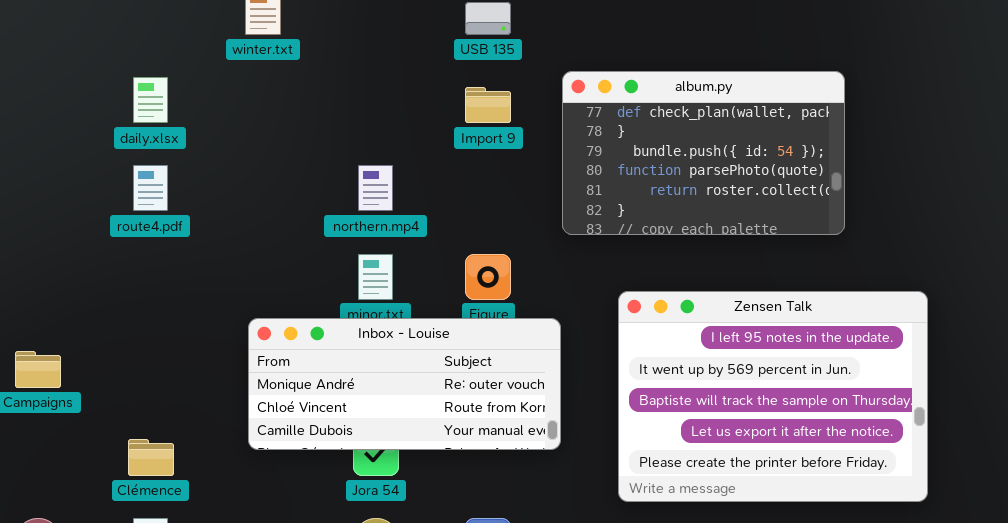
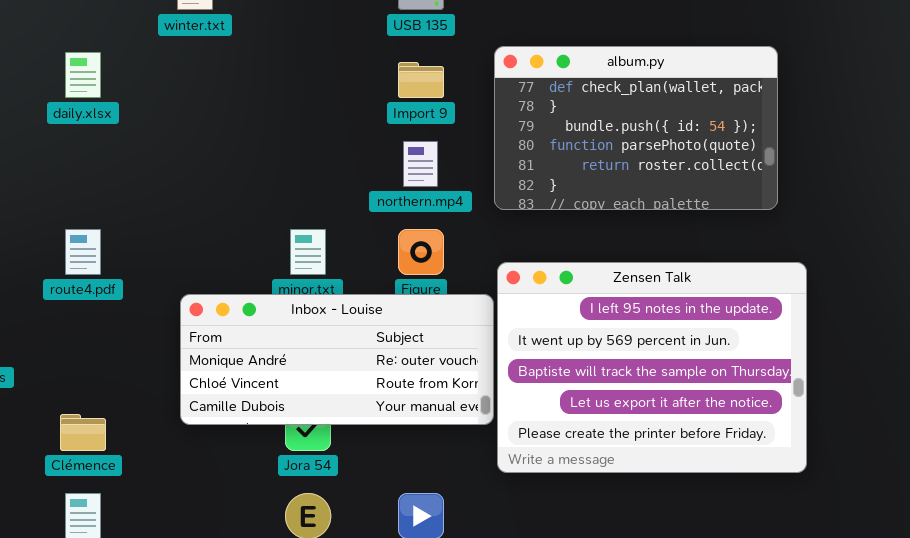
route4.pdf: [133,165,168,211] -> [65,229,101,275], moved
northern.mp4: [358,165,393,211] -> [403,141,438,187], moved
Zensen Talk: [618,291,928,502] -> [497,262,807,473], moved

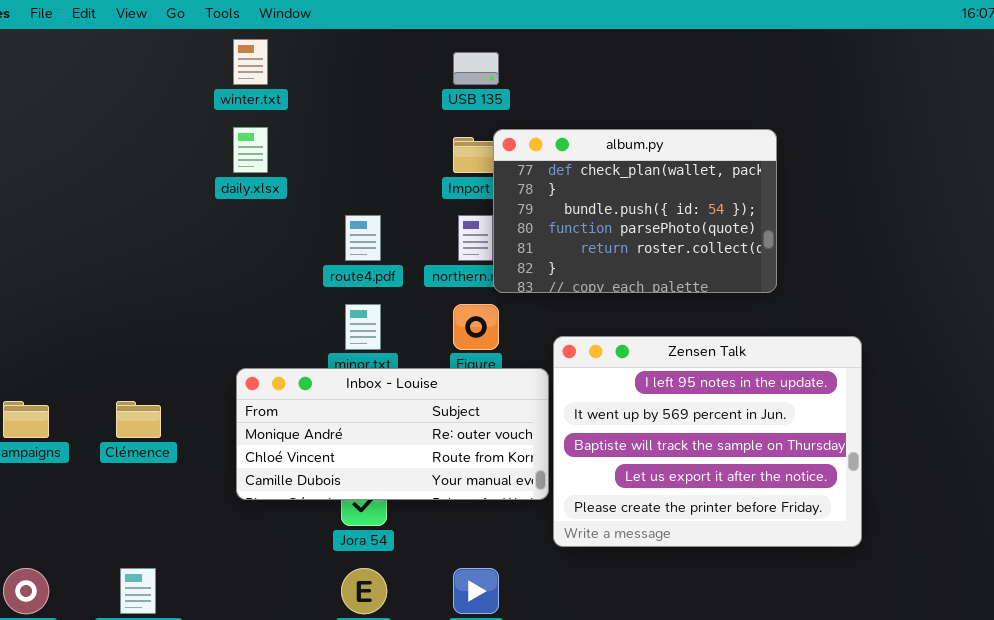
album.py: [494,46,778,210] -> [493,129,777,293], moved
daily.xlsx: [65,52,101,98] -> [233,127,268,173], moved
route4.pdf: [65,229,101,275] -> [345,215,381,261], moved
Clémence: [60,414,106,451] -> [116,401,161,438], moved

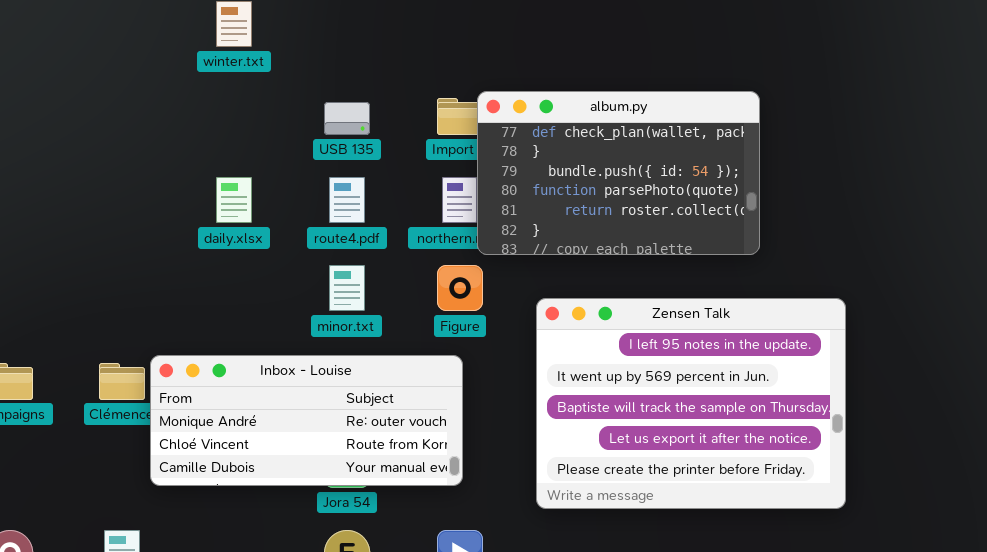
USB 135: [453,52,499,85] -> [324,102,370,135], moved
daily.xlsx: [233,127,268,173] -> [216,177,252,223], moved
Inbox - Louise: [236,368,549,500] -> [150,355,463,486], moved

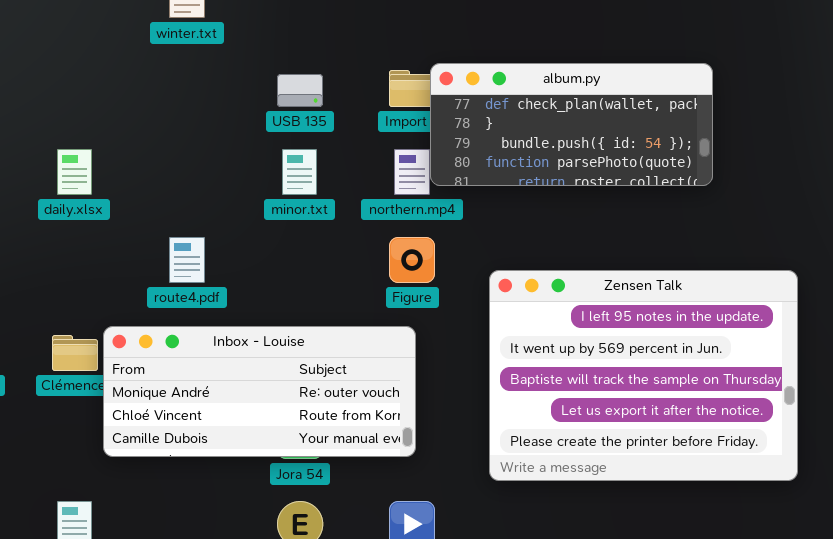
album.py: [477,91,760,255] -> [430,63,713,186], resized
daily.xlsx: [216,177,252,223] -> [57,149,92,195], moved
route4.pdf: [329,177,365,223] -> [169,237,205,283], moved
minor.txt: [329,265,365,311] -> [282,149,317,195], moved

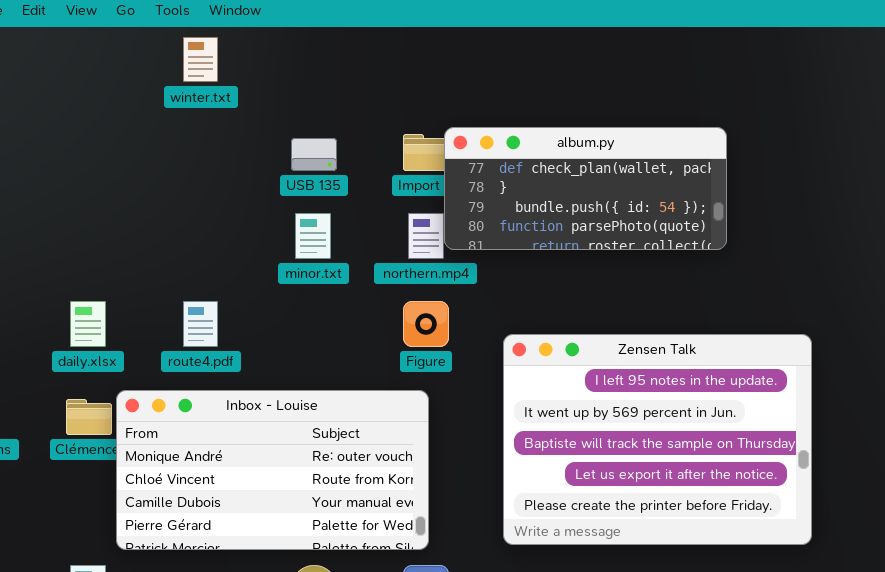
daily.xlsx: [57,149,92,195] -> [70,301,106,347], moved
Inbox - Louise: [103,326,416,457] -> [116,390,429,550], resized

